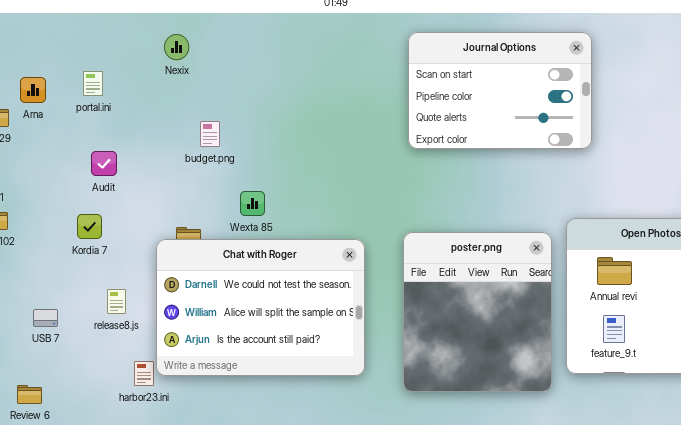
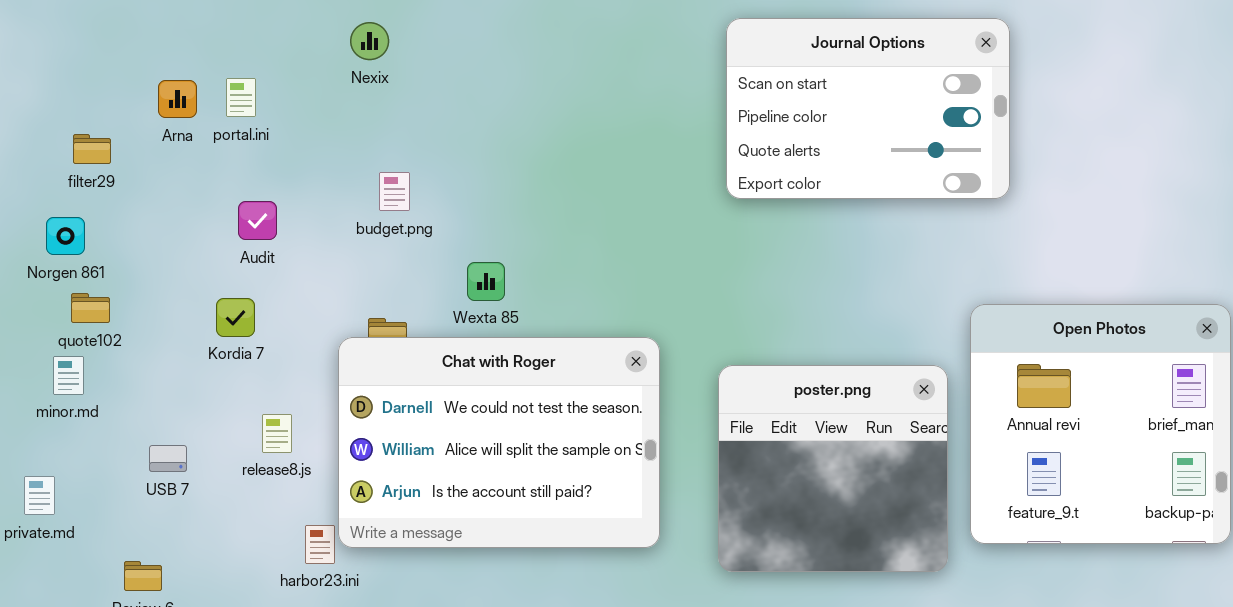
Arna: [20,77,46,103] -> [158,80,197,118], moved
budget.png: [200,121,220,147] -> [379,172,410,211], moved
poster.png: [403,232,552,392] -> [718,365,948,572], resized

